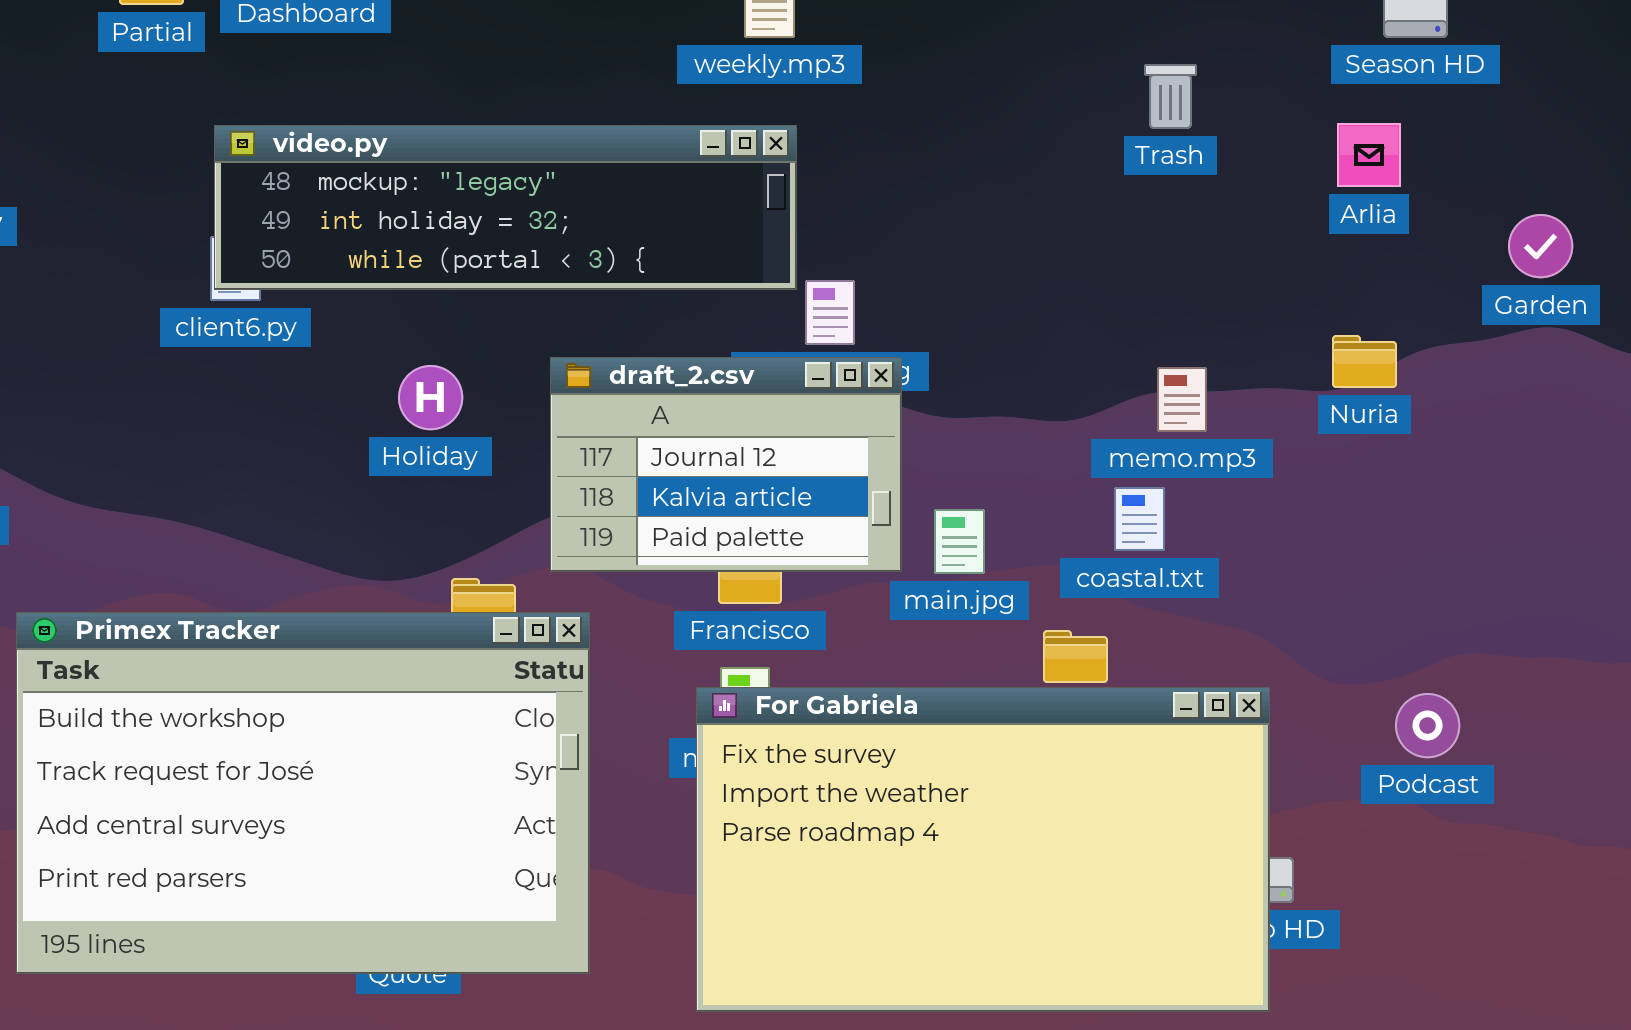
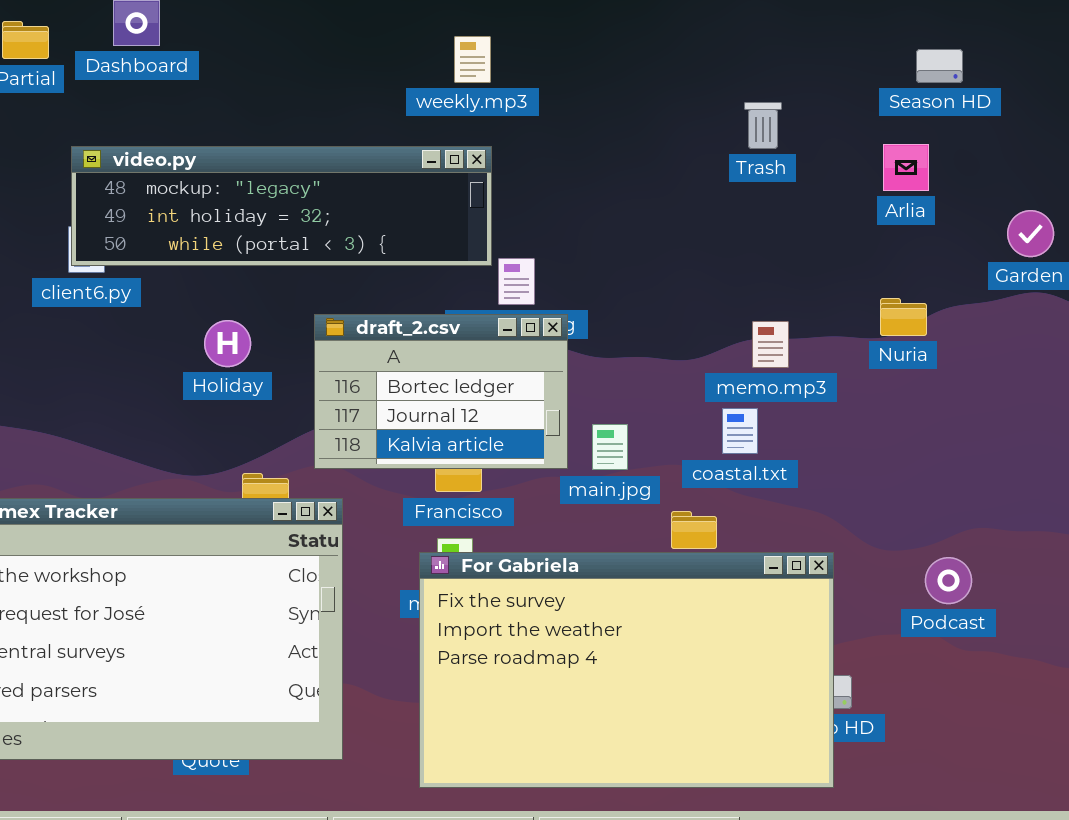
draft_2.csv: [550,357,902,572] -> [314,314,568,469], scrolled up 1 row

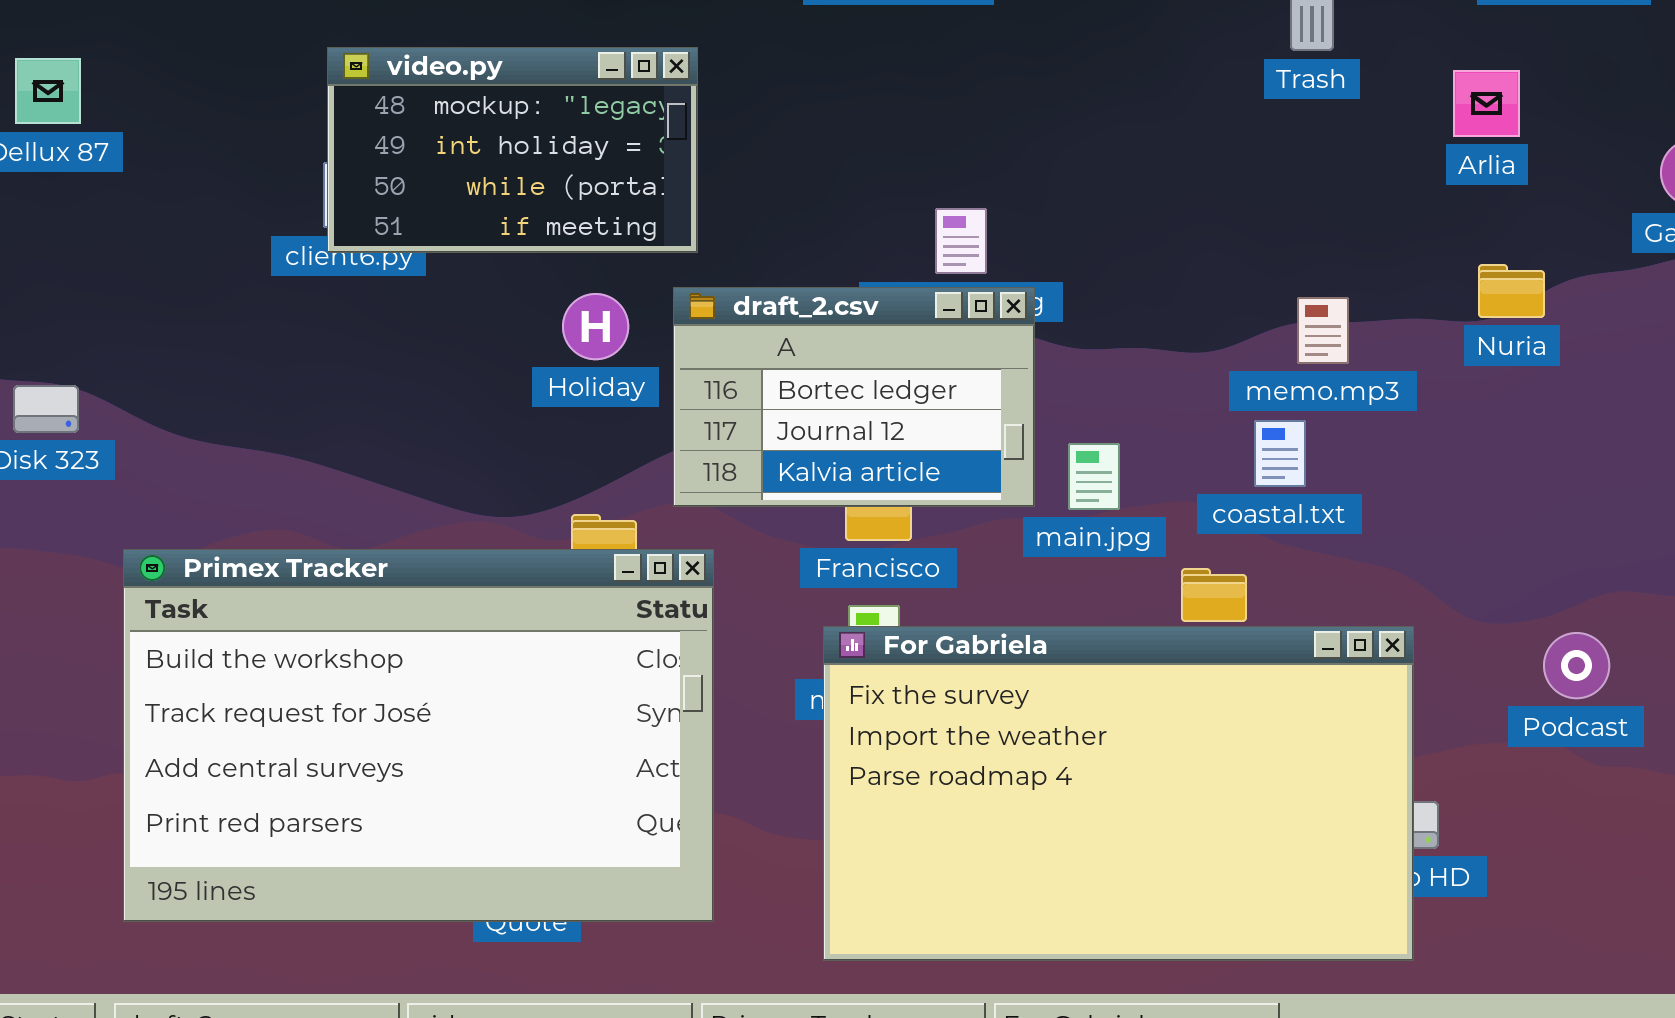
Arlia: [883,144,929,191] -> [1453,70,1520,137], moved
video.py: [71,146,492,266] -> [327,47,698,253], resized
Holiday: [204,320,251,367] -> [562,293,629,360], moved

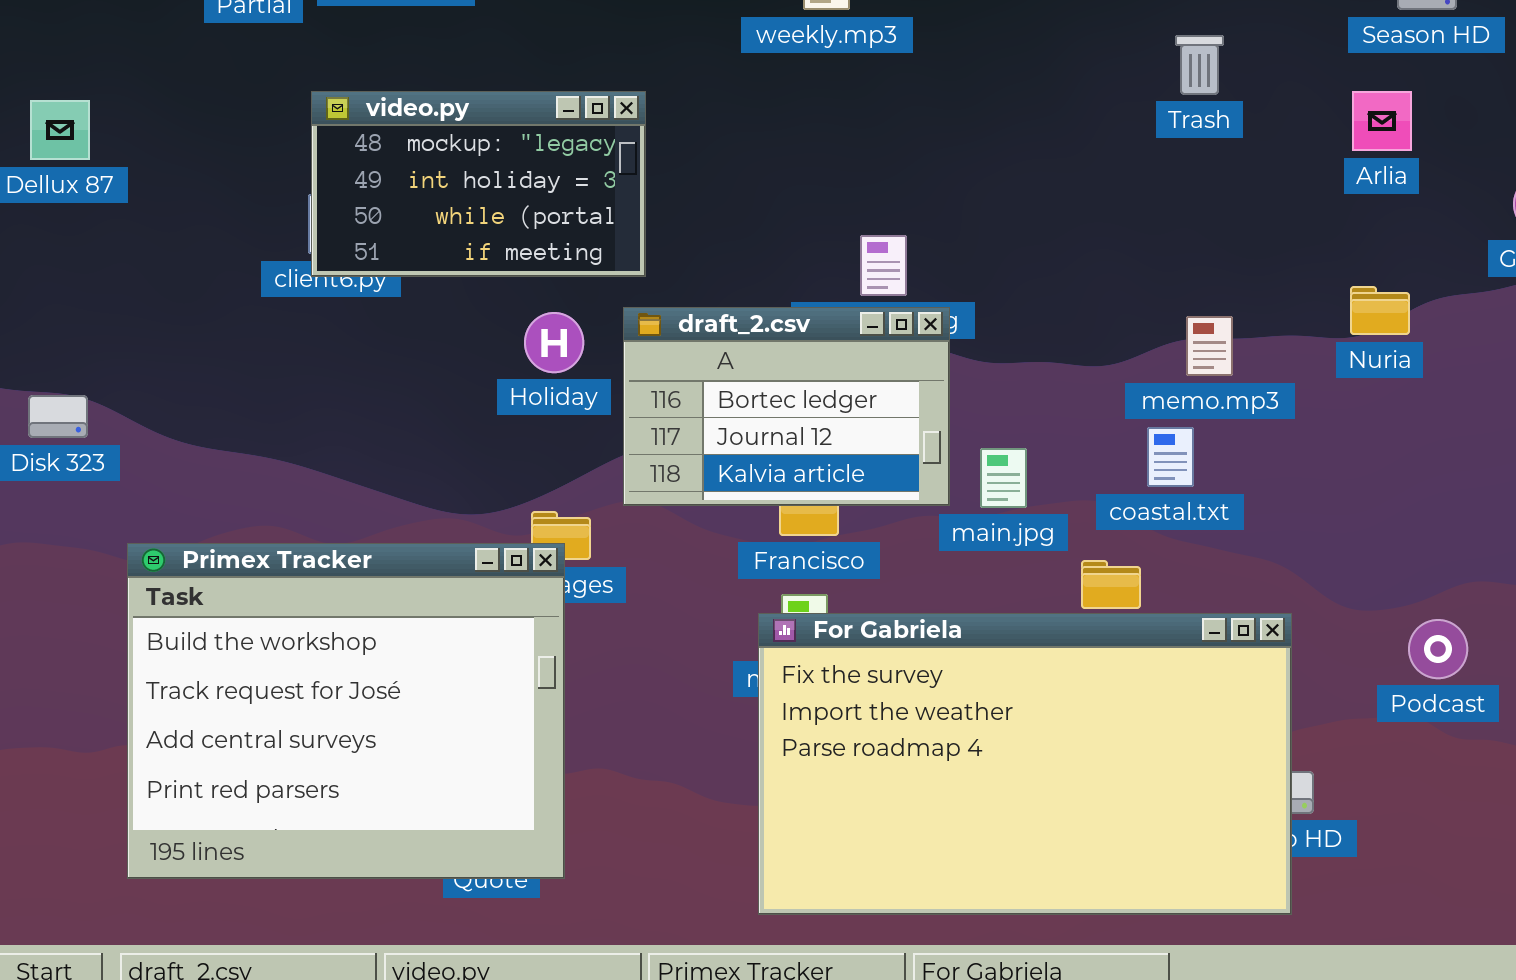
Arlia: [1453,70,1520,137] -> [1352,91,1412,151], moved
Primex Tracker: [123,549,714,922] -> [127,543,565,879], resized

